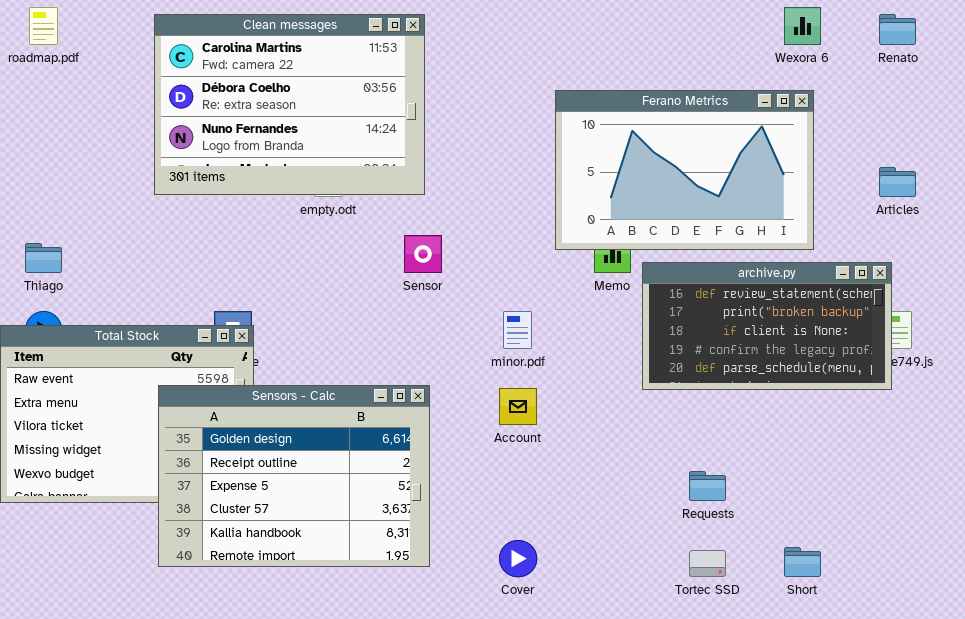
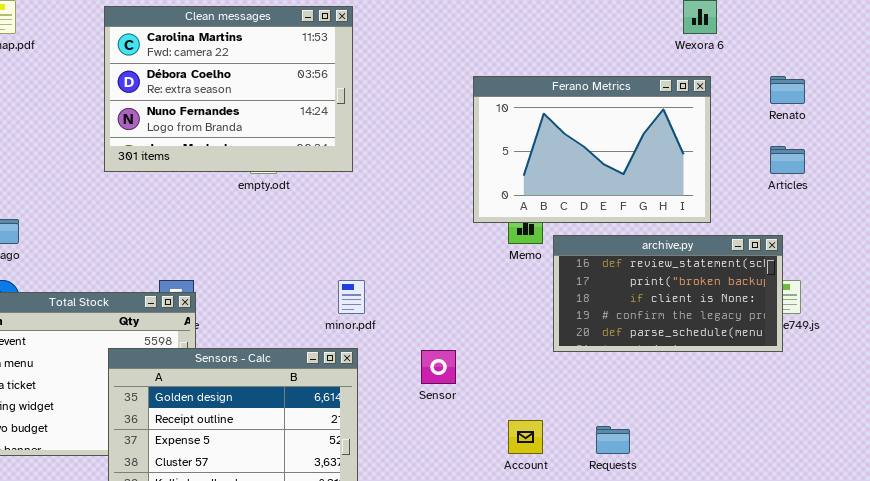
Renato: [879,14,916,45] -> [770,76,805,104], moved
Sensor: [404,235,442,273] -> [421,350,456,384], moved
minor.pdf: [503,311,532,349] -> [338,280,365,314], moved
Account: [499,388,537,425] -> [508,420,543,454], moved

